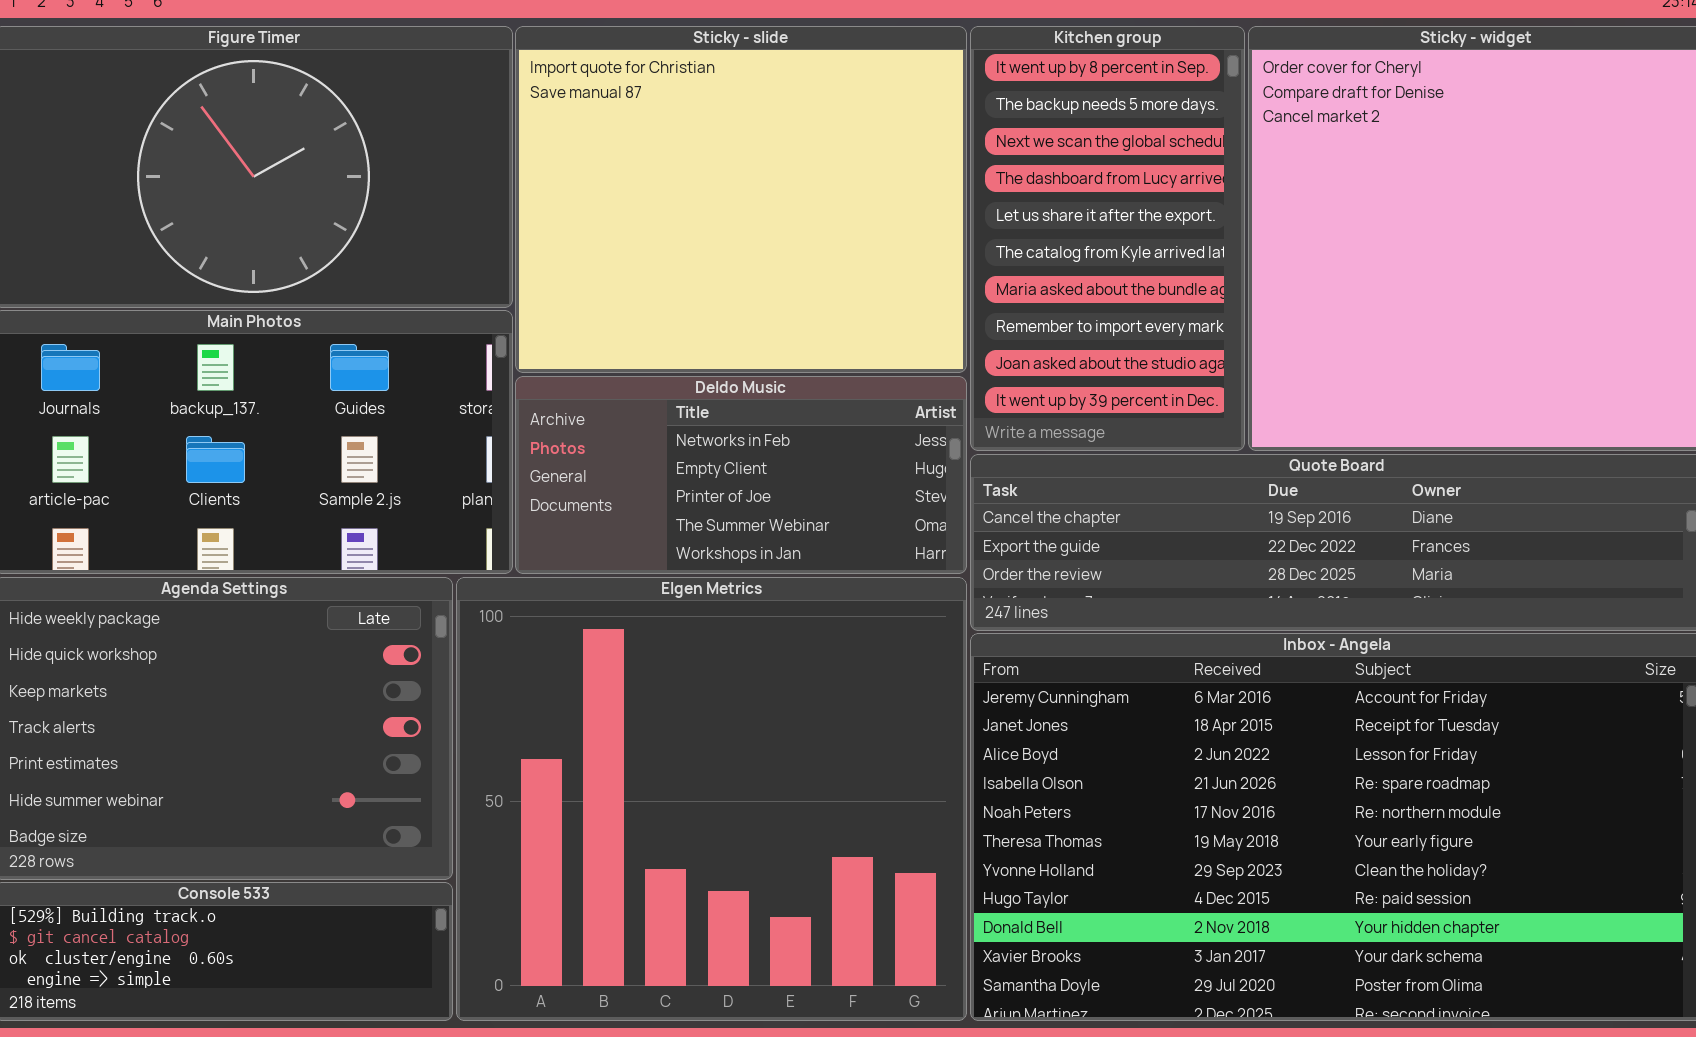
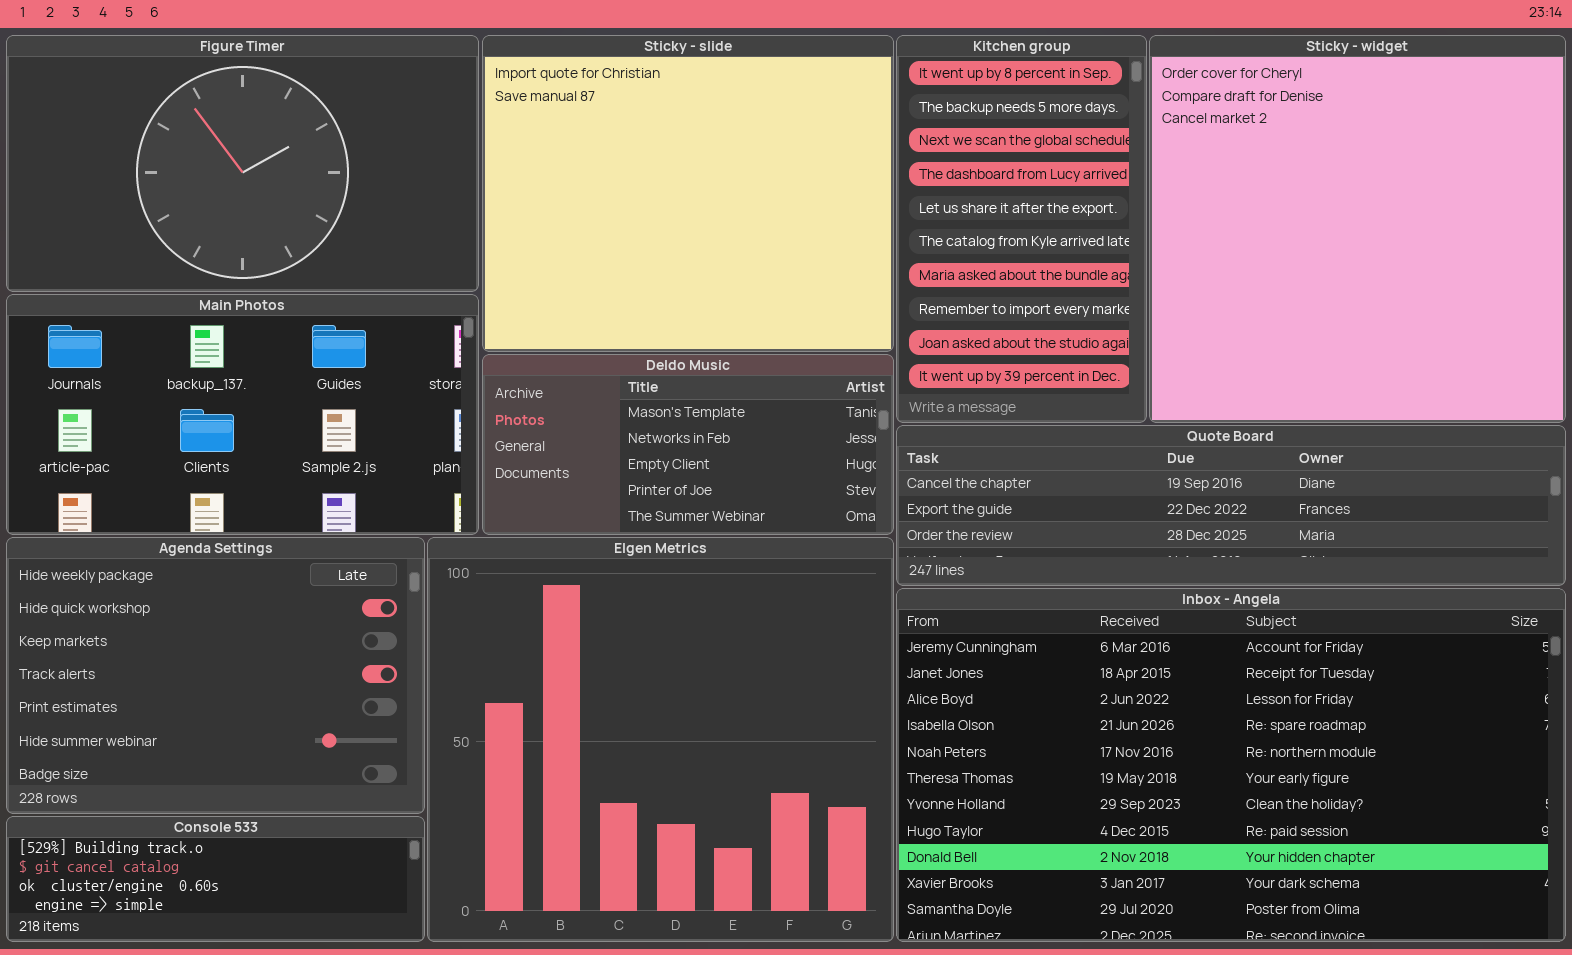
Deldo Music: [515,376,967,574] -> [482,354,894,535], scrolled up 1 row

